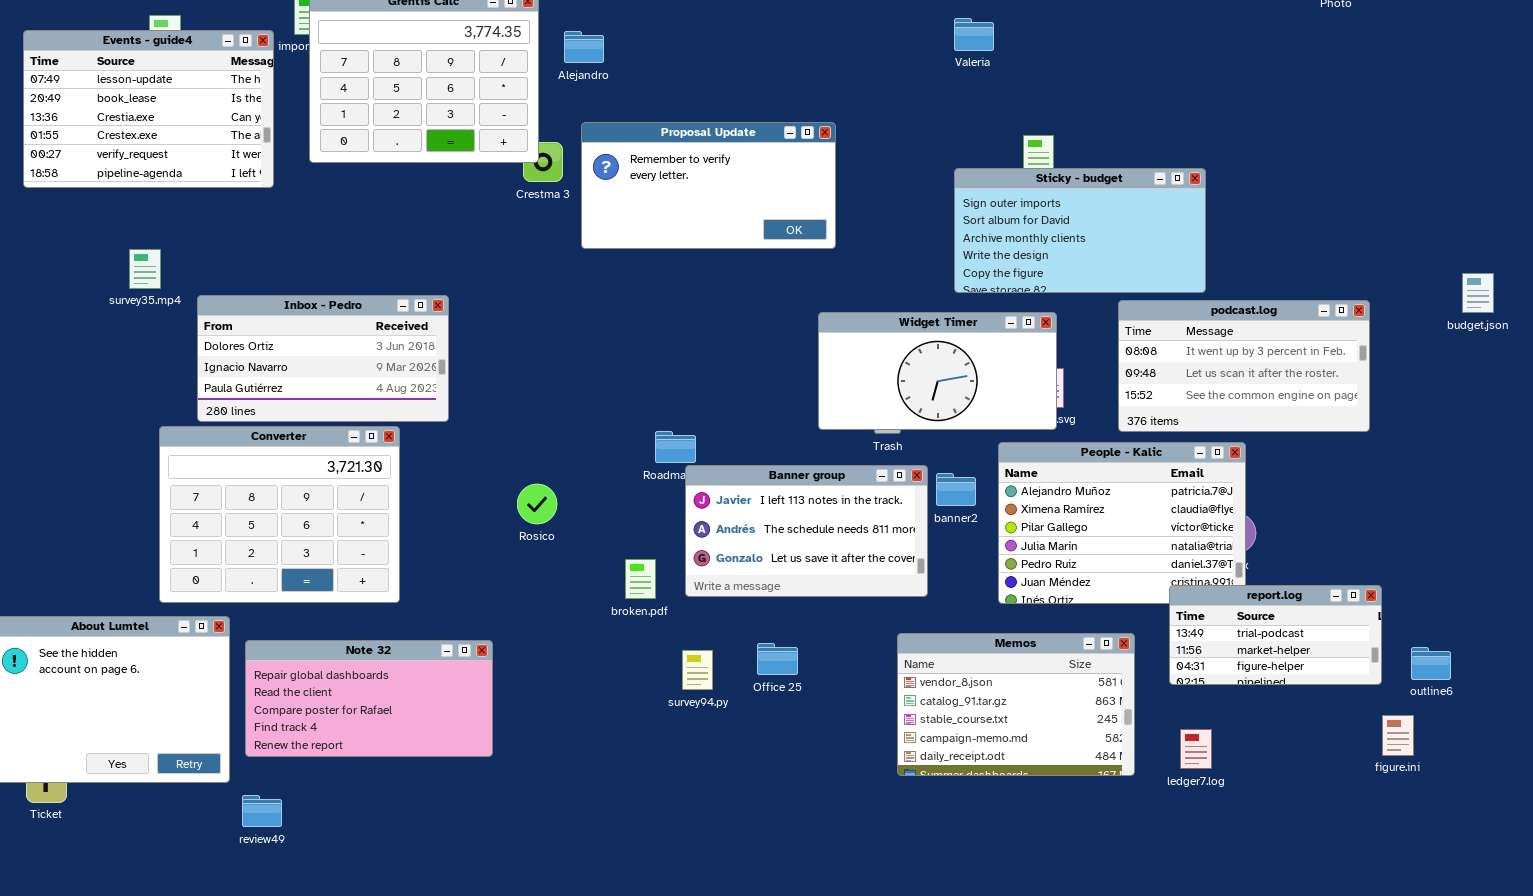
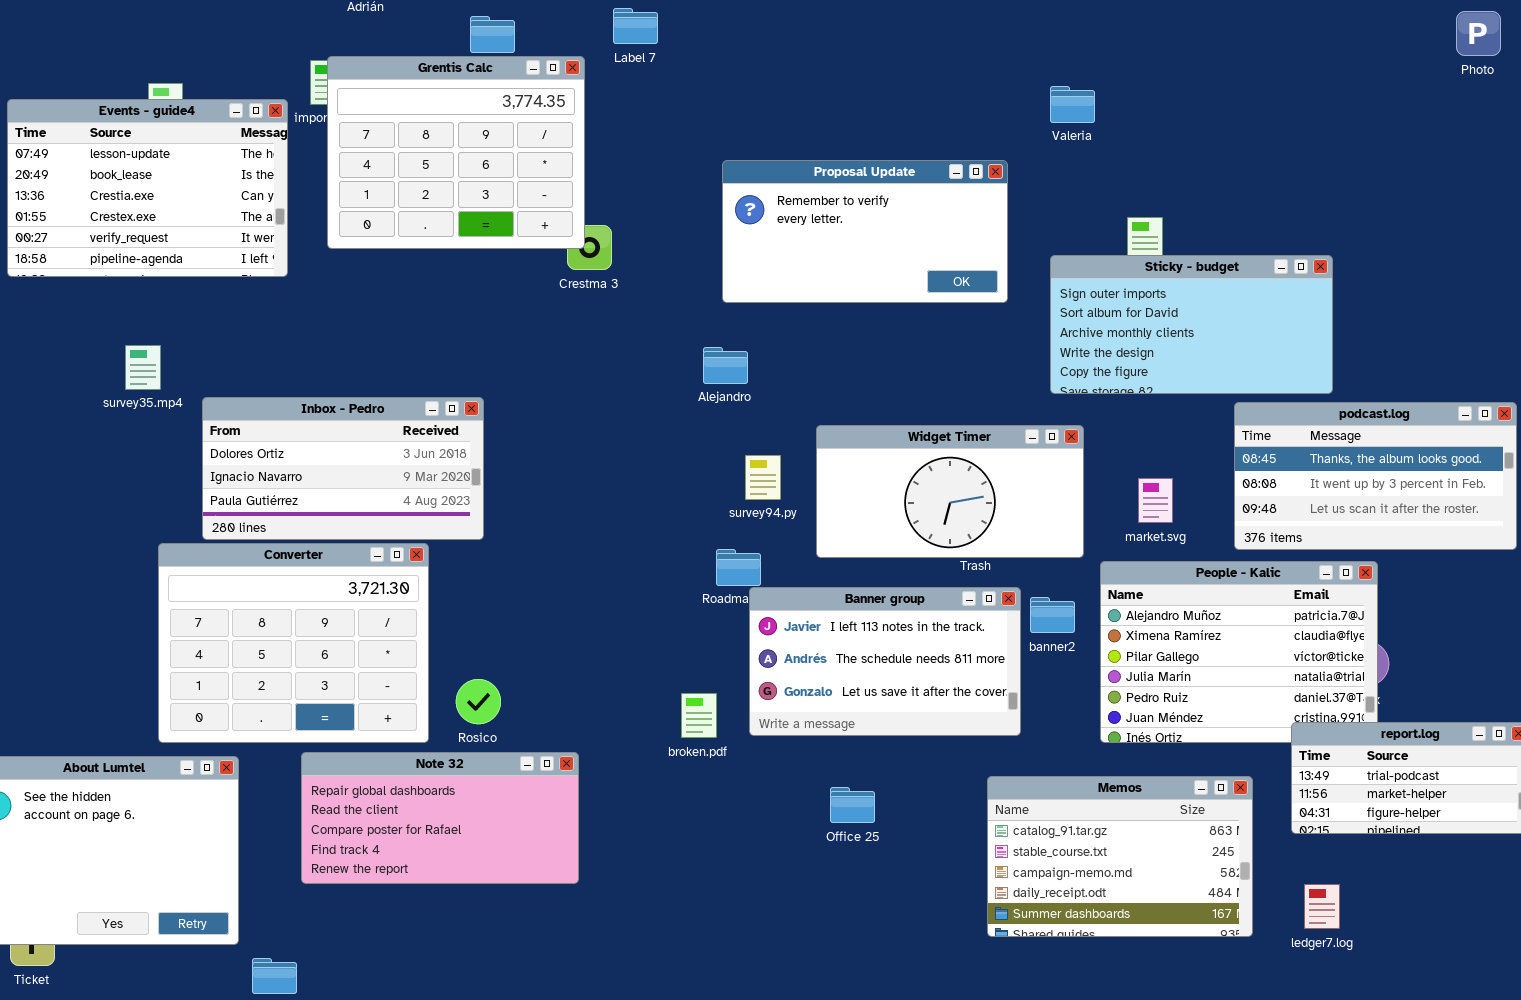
Alejandro: [564,31,604,63] -> [703,347,748,384], moved
Proposal Update: [581,122,836,249] -> [722,160,1008,303], moved
podcast.log: [1118,300,1370,432] -> [1234,402,1517,550], scrolled up 1 row
Widget Timer: [818,312,1057,430] -> [816,425,1084,558], moved
Rosico: [517,484,557,524] -> [456,679,501,724], moved
Memos: [897,633,1135,776] -> [987,776,1253,937], scrolled down 1 row
Note 32: [245,640,493,757] -> [301,752,579,884], moved
survey94.py: [682,650,713,690] -> [745,455,781,500], moved

